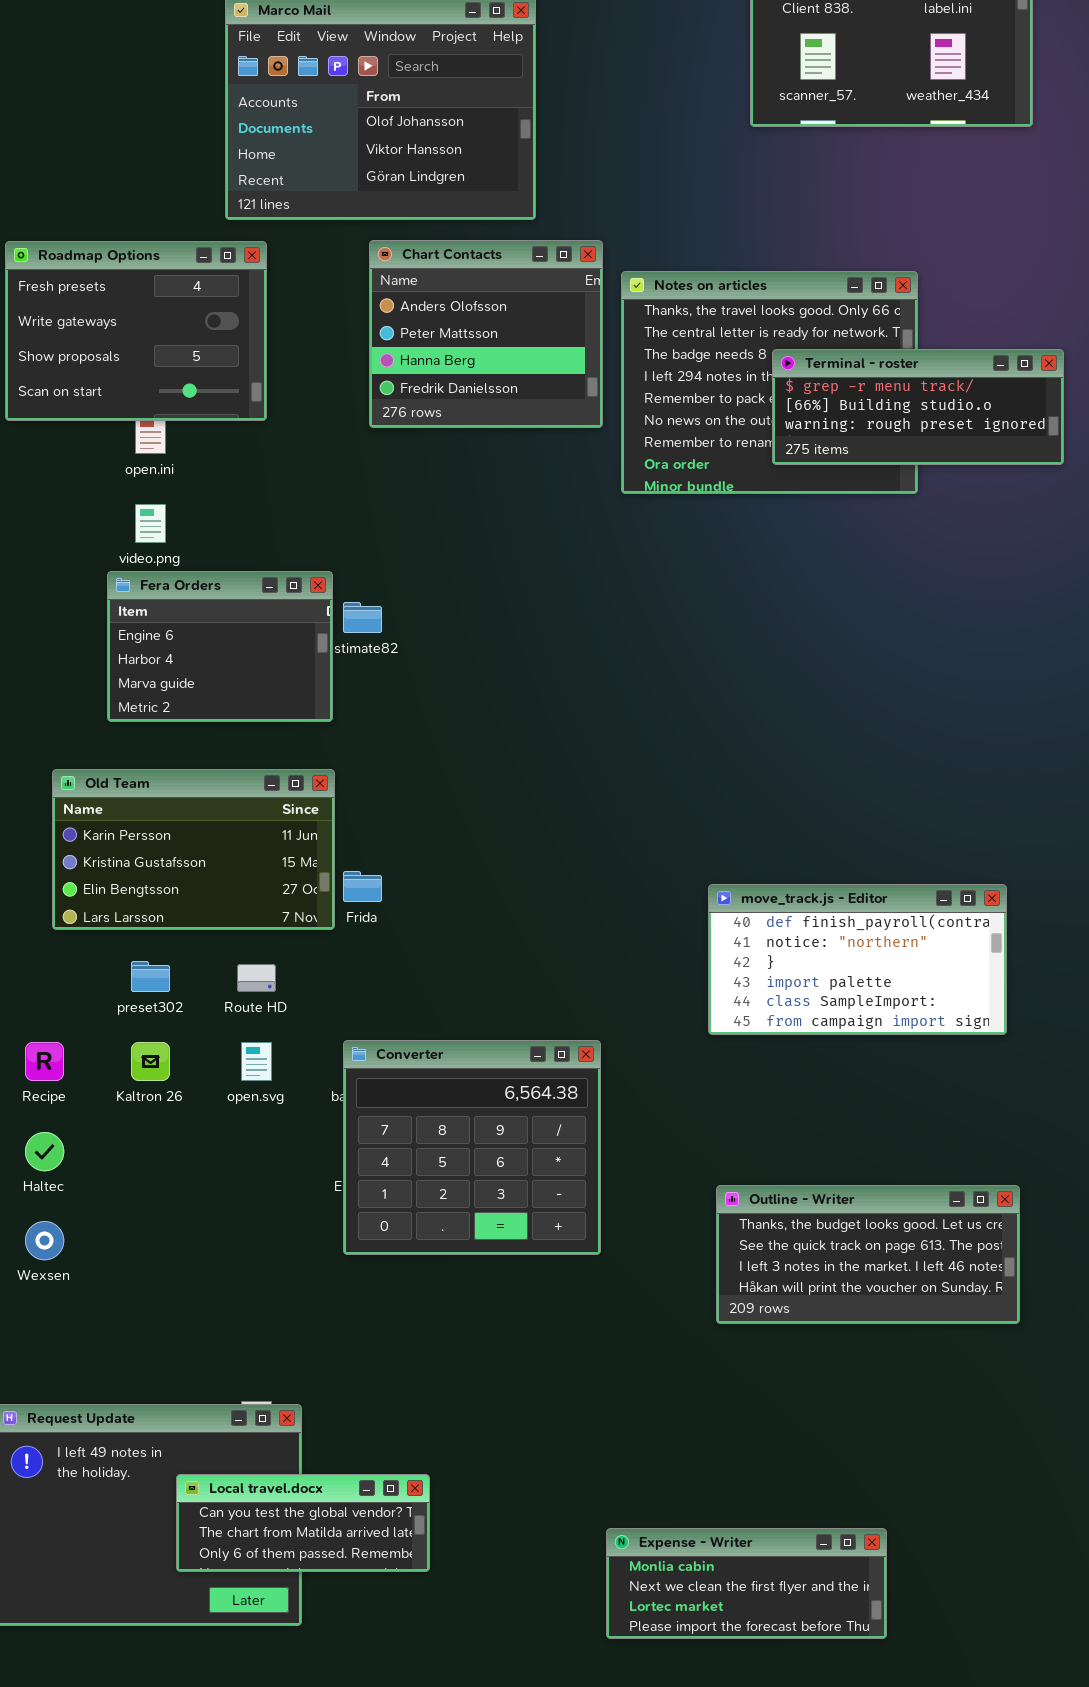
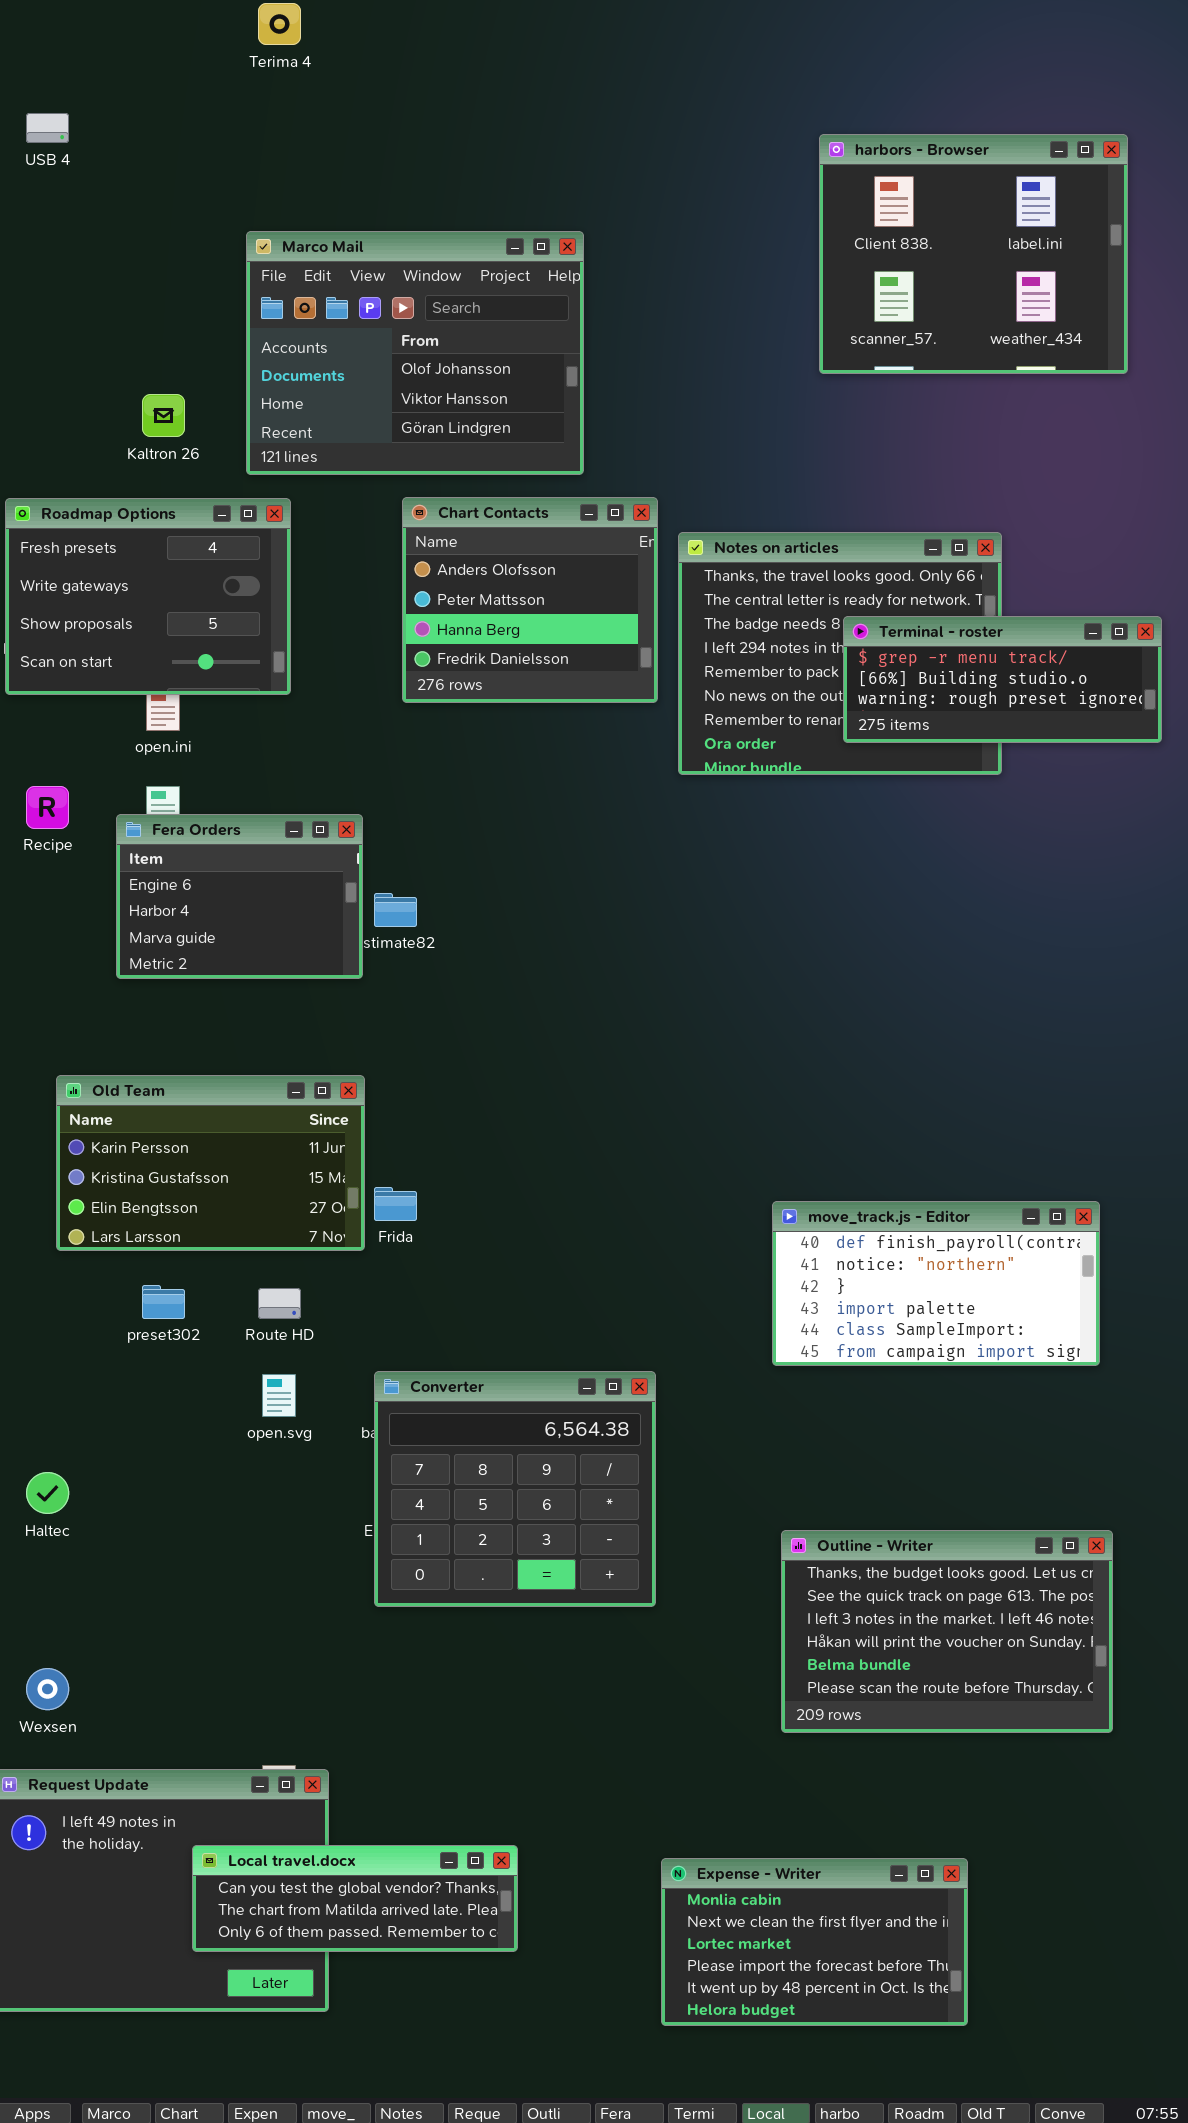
Fera Orders: [107,571,333,722] -> [116,814,363,979], moved
Recipe: [25,1042,64,1081] -> [26,786,69,829], moved
Kaltron 26: [131,1042,170,1081] -> [142,394,185,437], moved
Outline - Writer: [716,1185,1020,1324] -> [781,1530,1113,1733], resized
Wexsen: [25,1221,64,1260] -> [26,1668,69,1710], moved
Local travel.docx: [176,1474,430,1572] -> [192,1845,518,1952], resized
Expense - Writer: [606,1528,887,1639] -> [661,1858,968,2026], resized

